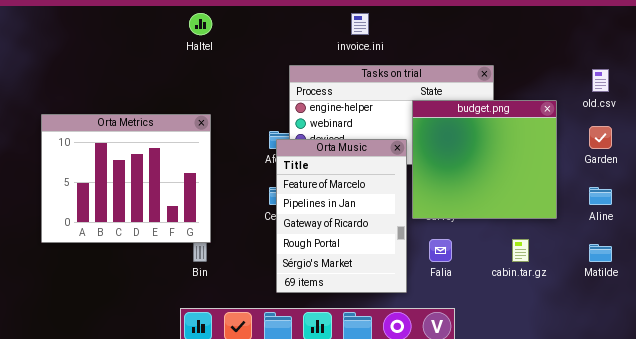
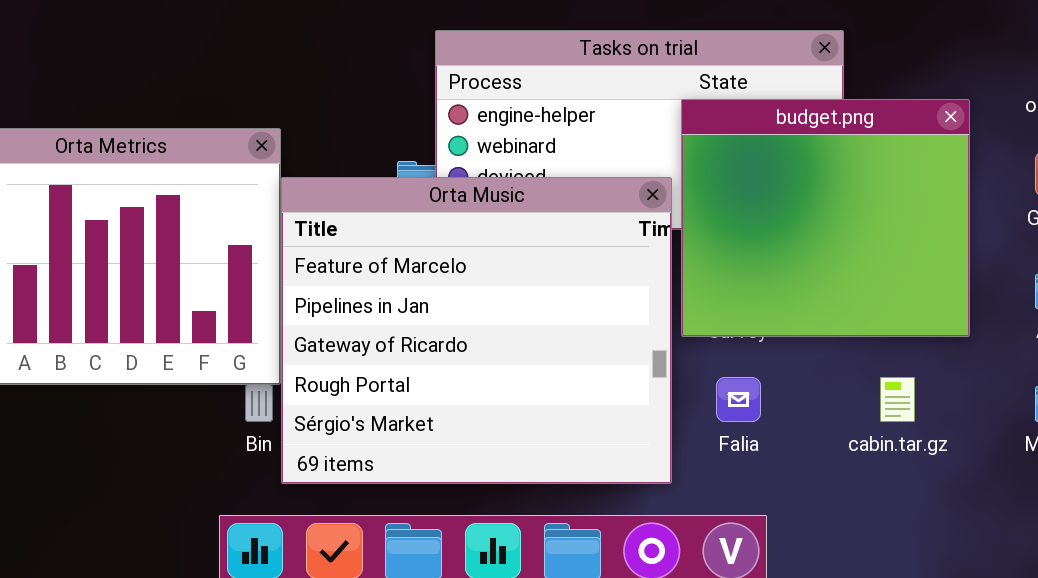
Orta Music: [276,139,407,293] -> [281,177,672,484], resized

